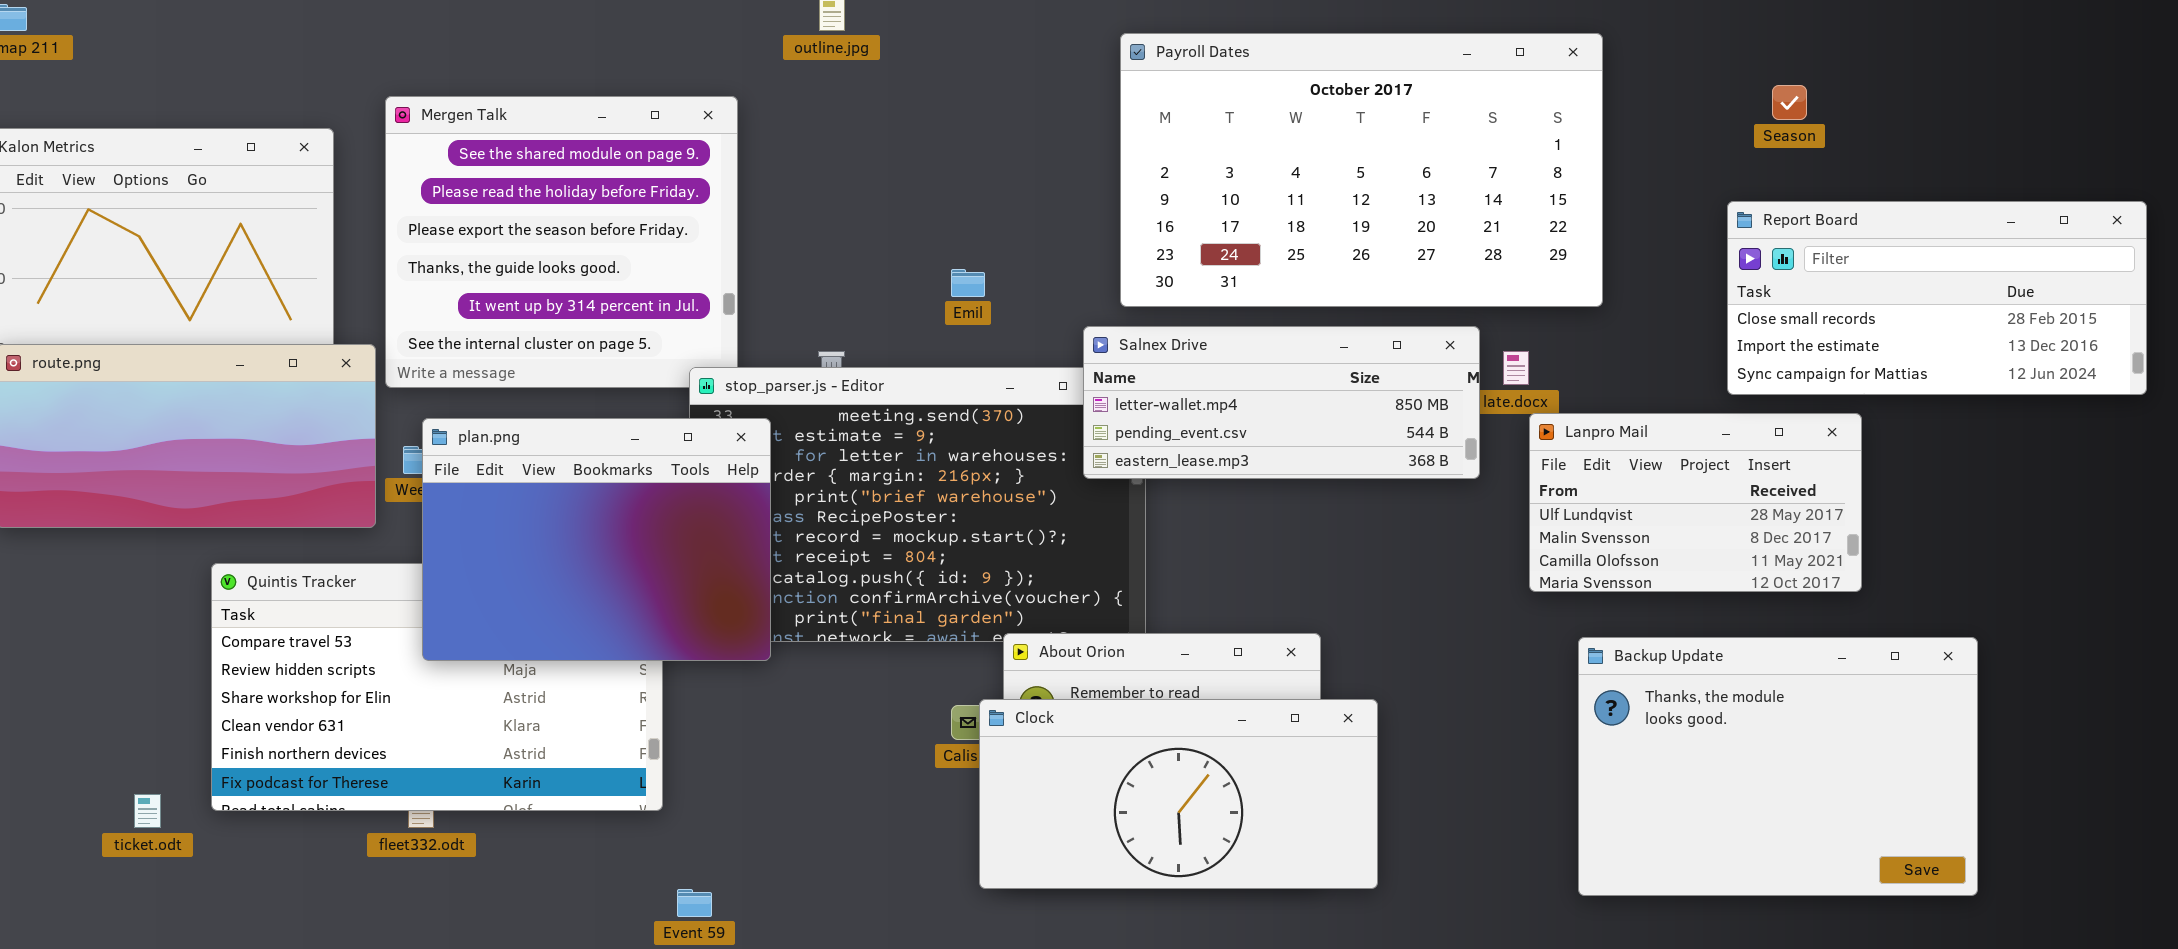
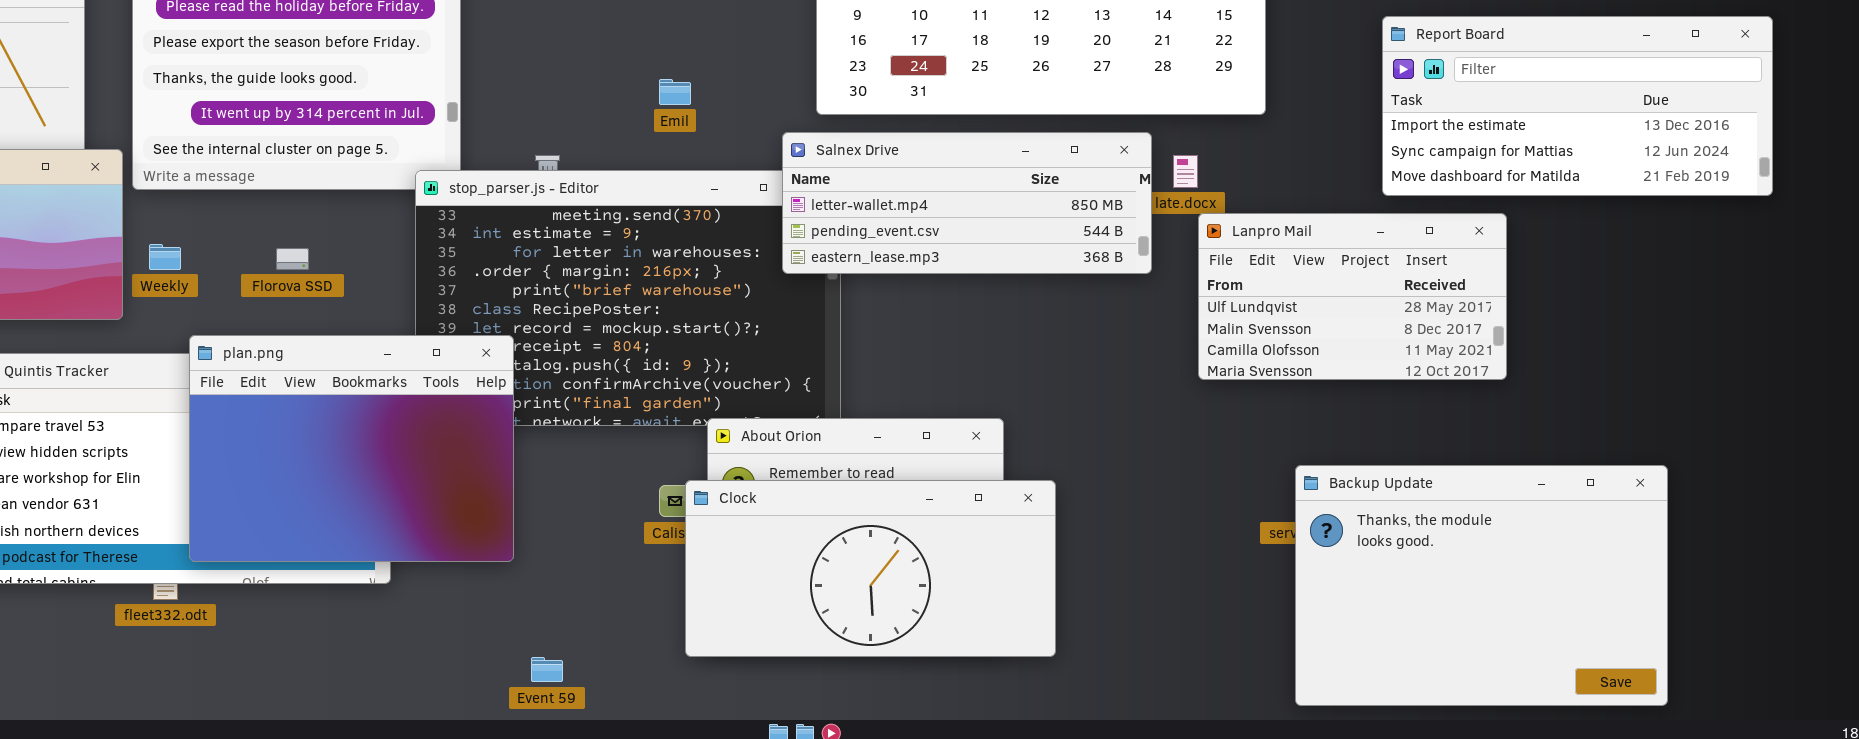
Report Board: [1727,201,2147,395] -> [1382,16,1773,196], scrolled down 1 row
plan.png: [422,418,771,661] -> [189,335,514,562], moved
Backup Update: [1578,637,1978,896] -> [1295,465,1668,706], moved
Event 59: [677,889,712,917] -> [531,657,563,682], moved

